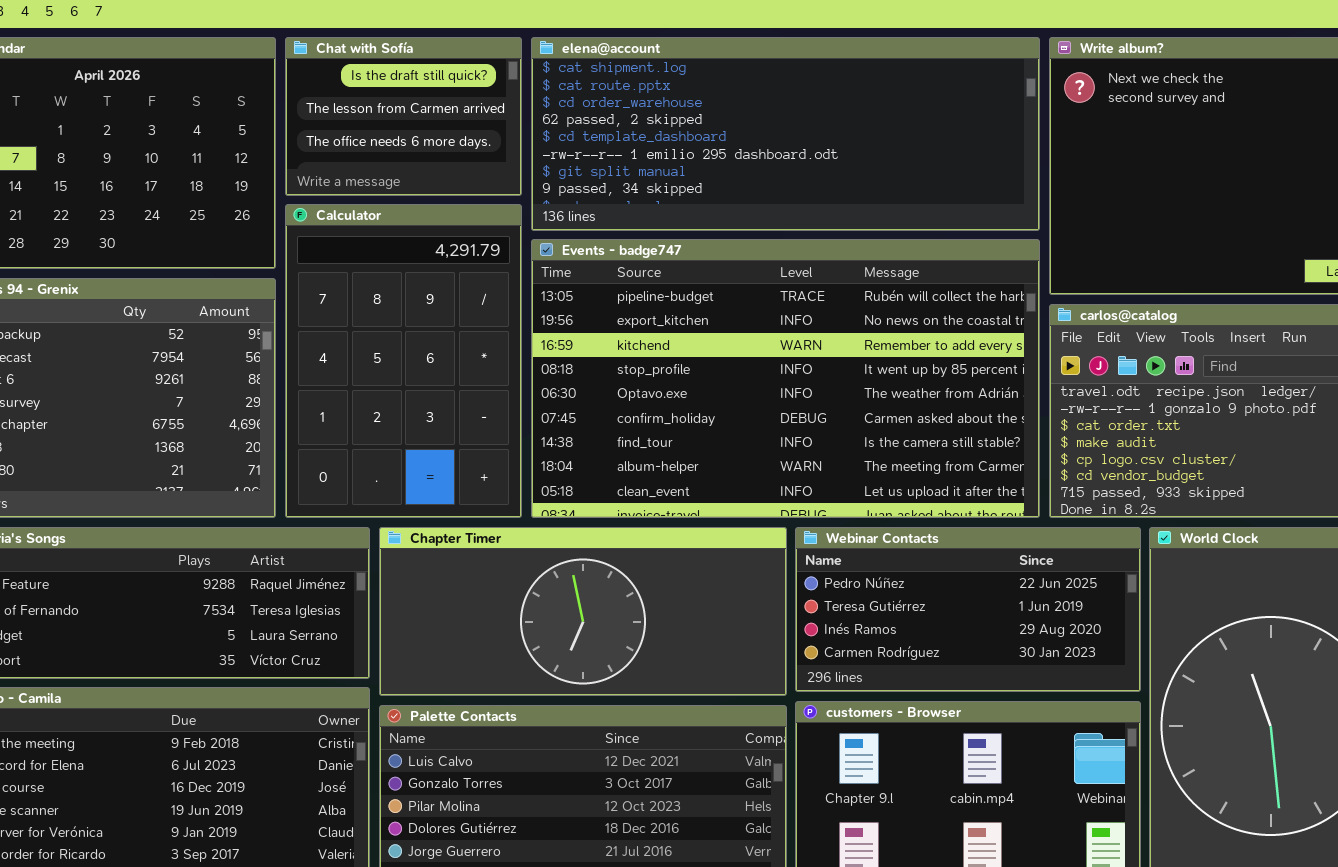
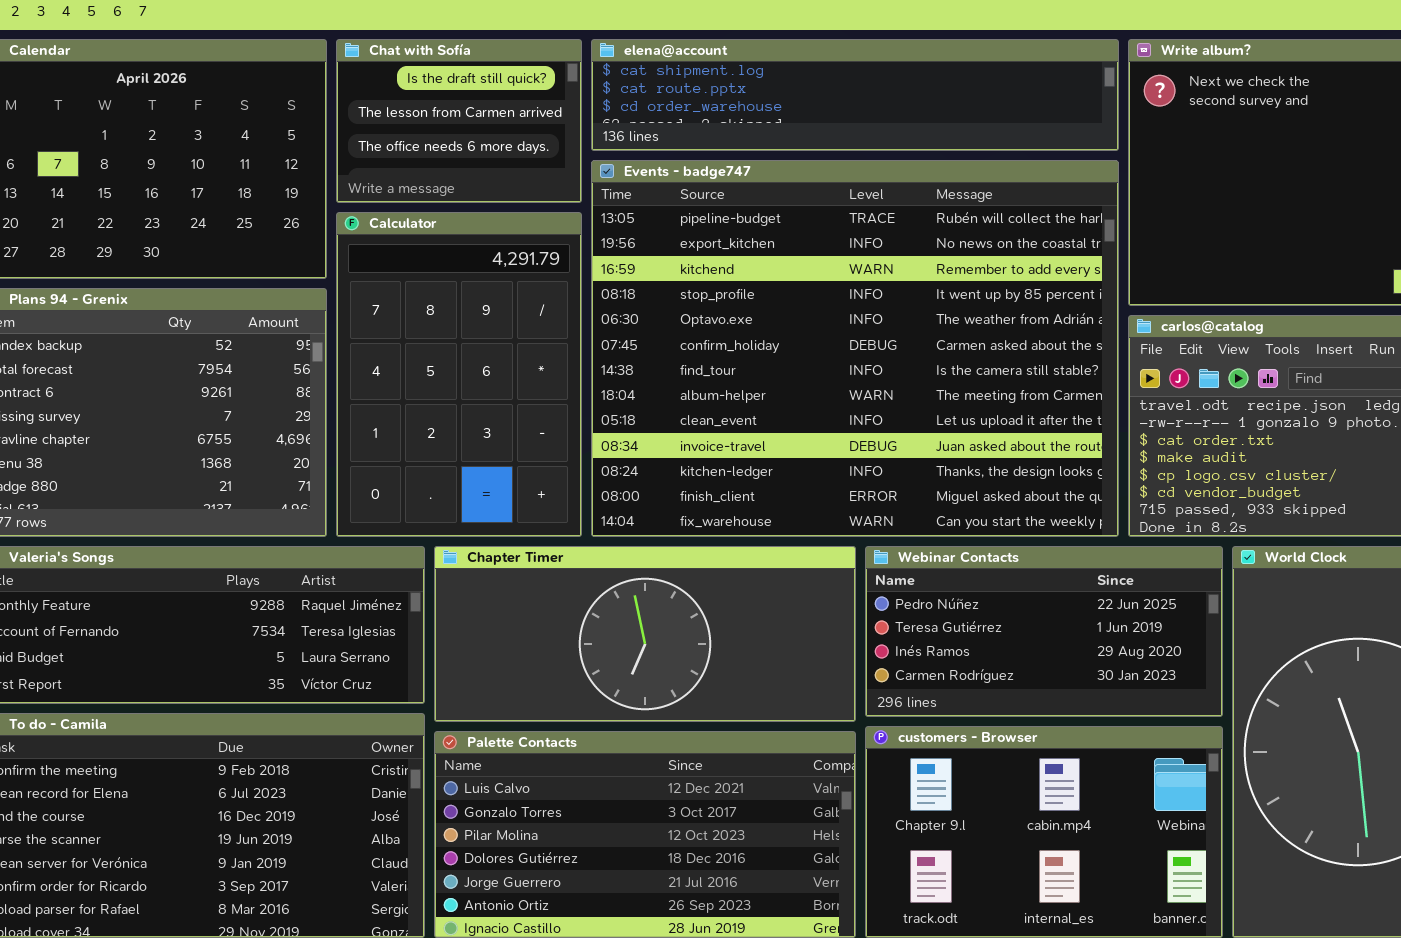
elena@account: [531,37,1040,231] -> [591,39,1119,151], resized
Events - badge747: [531,239,1040,518] -> [591,160,1119,537], resized

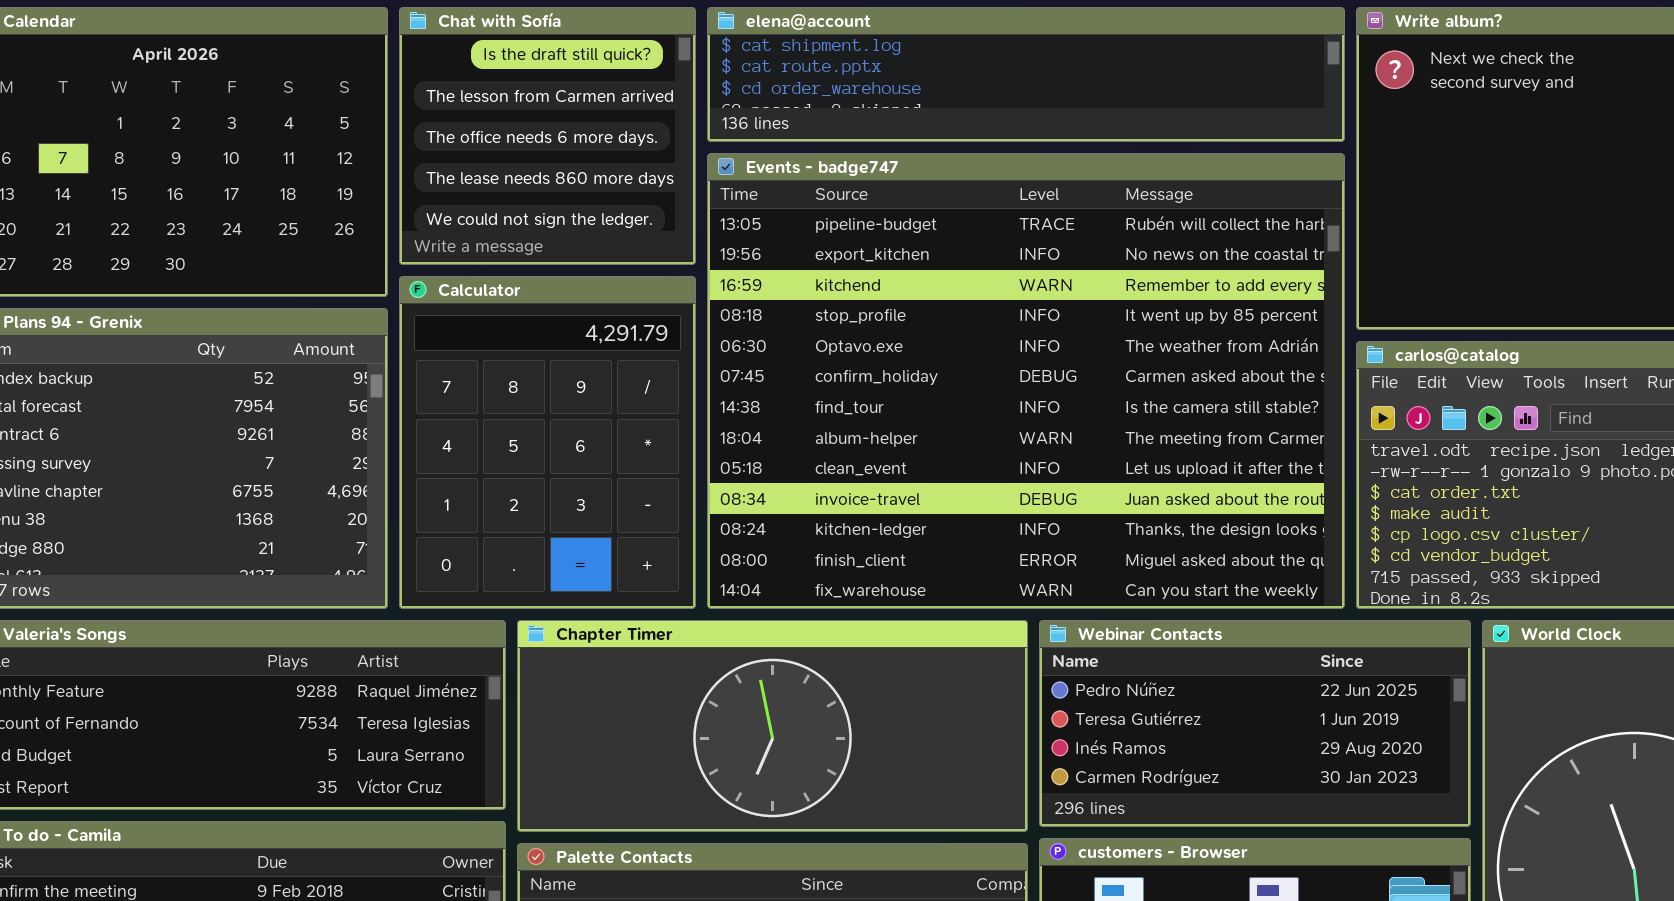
Chat with Sofía: [336,39,582,203] -> [399,7,696,265], resized
Calculator: [336,212,582,537] -> [399,276,696,609], resized

